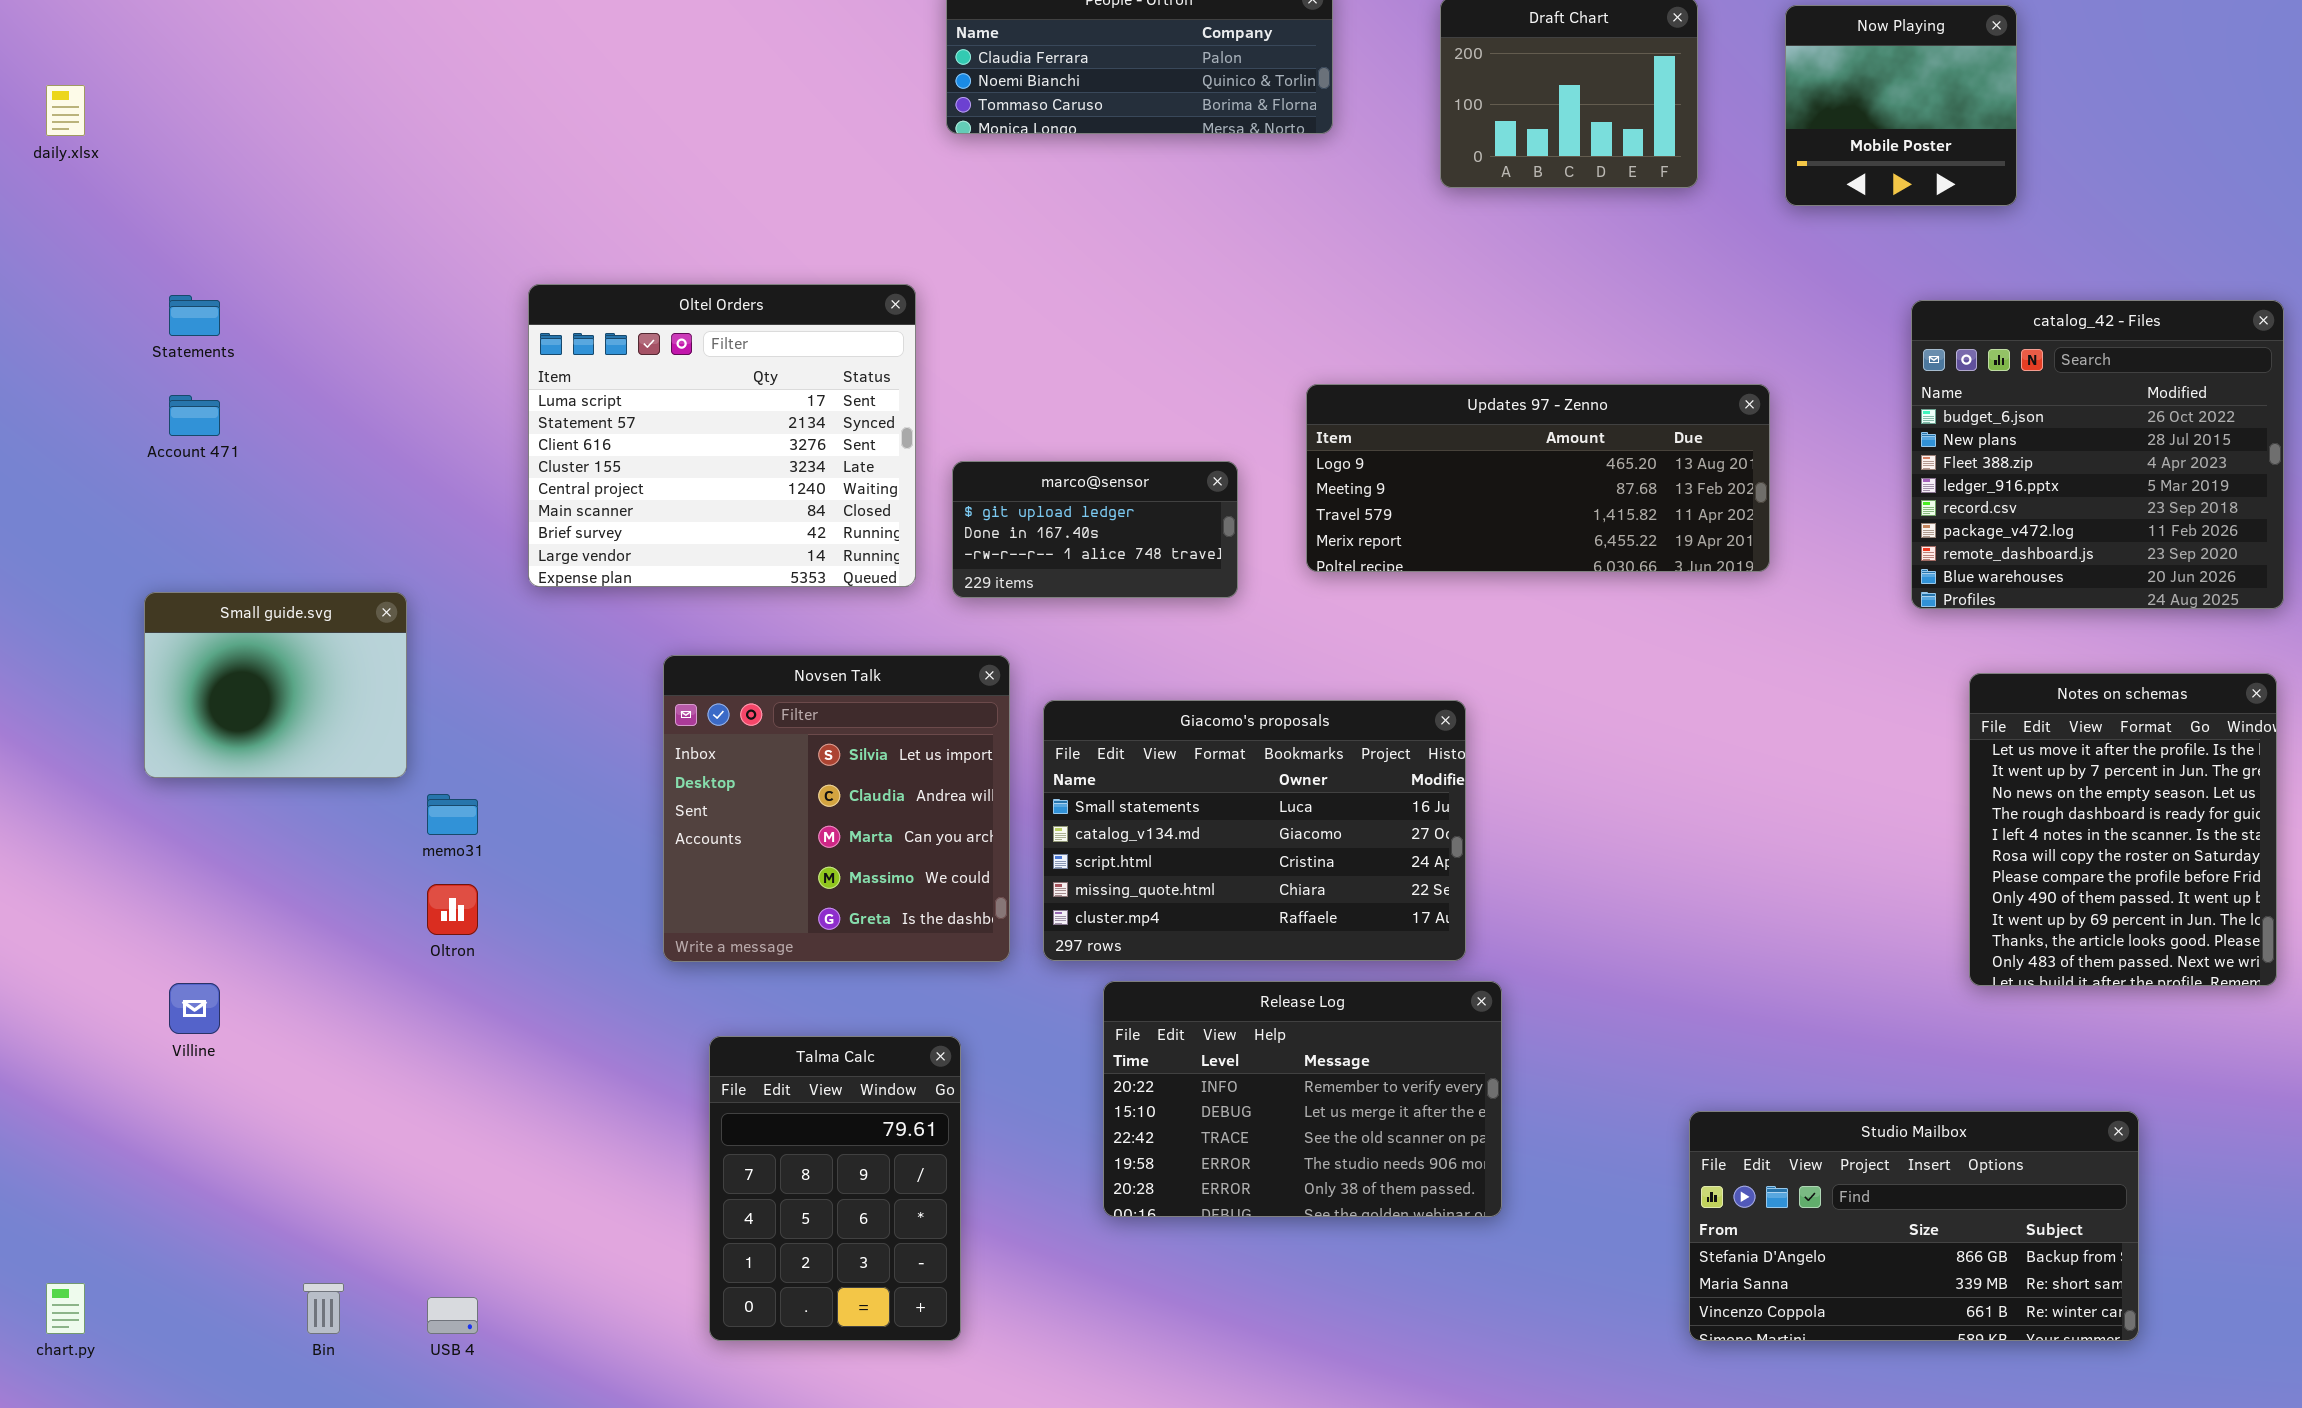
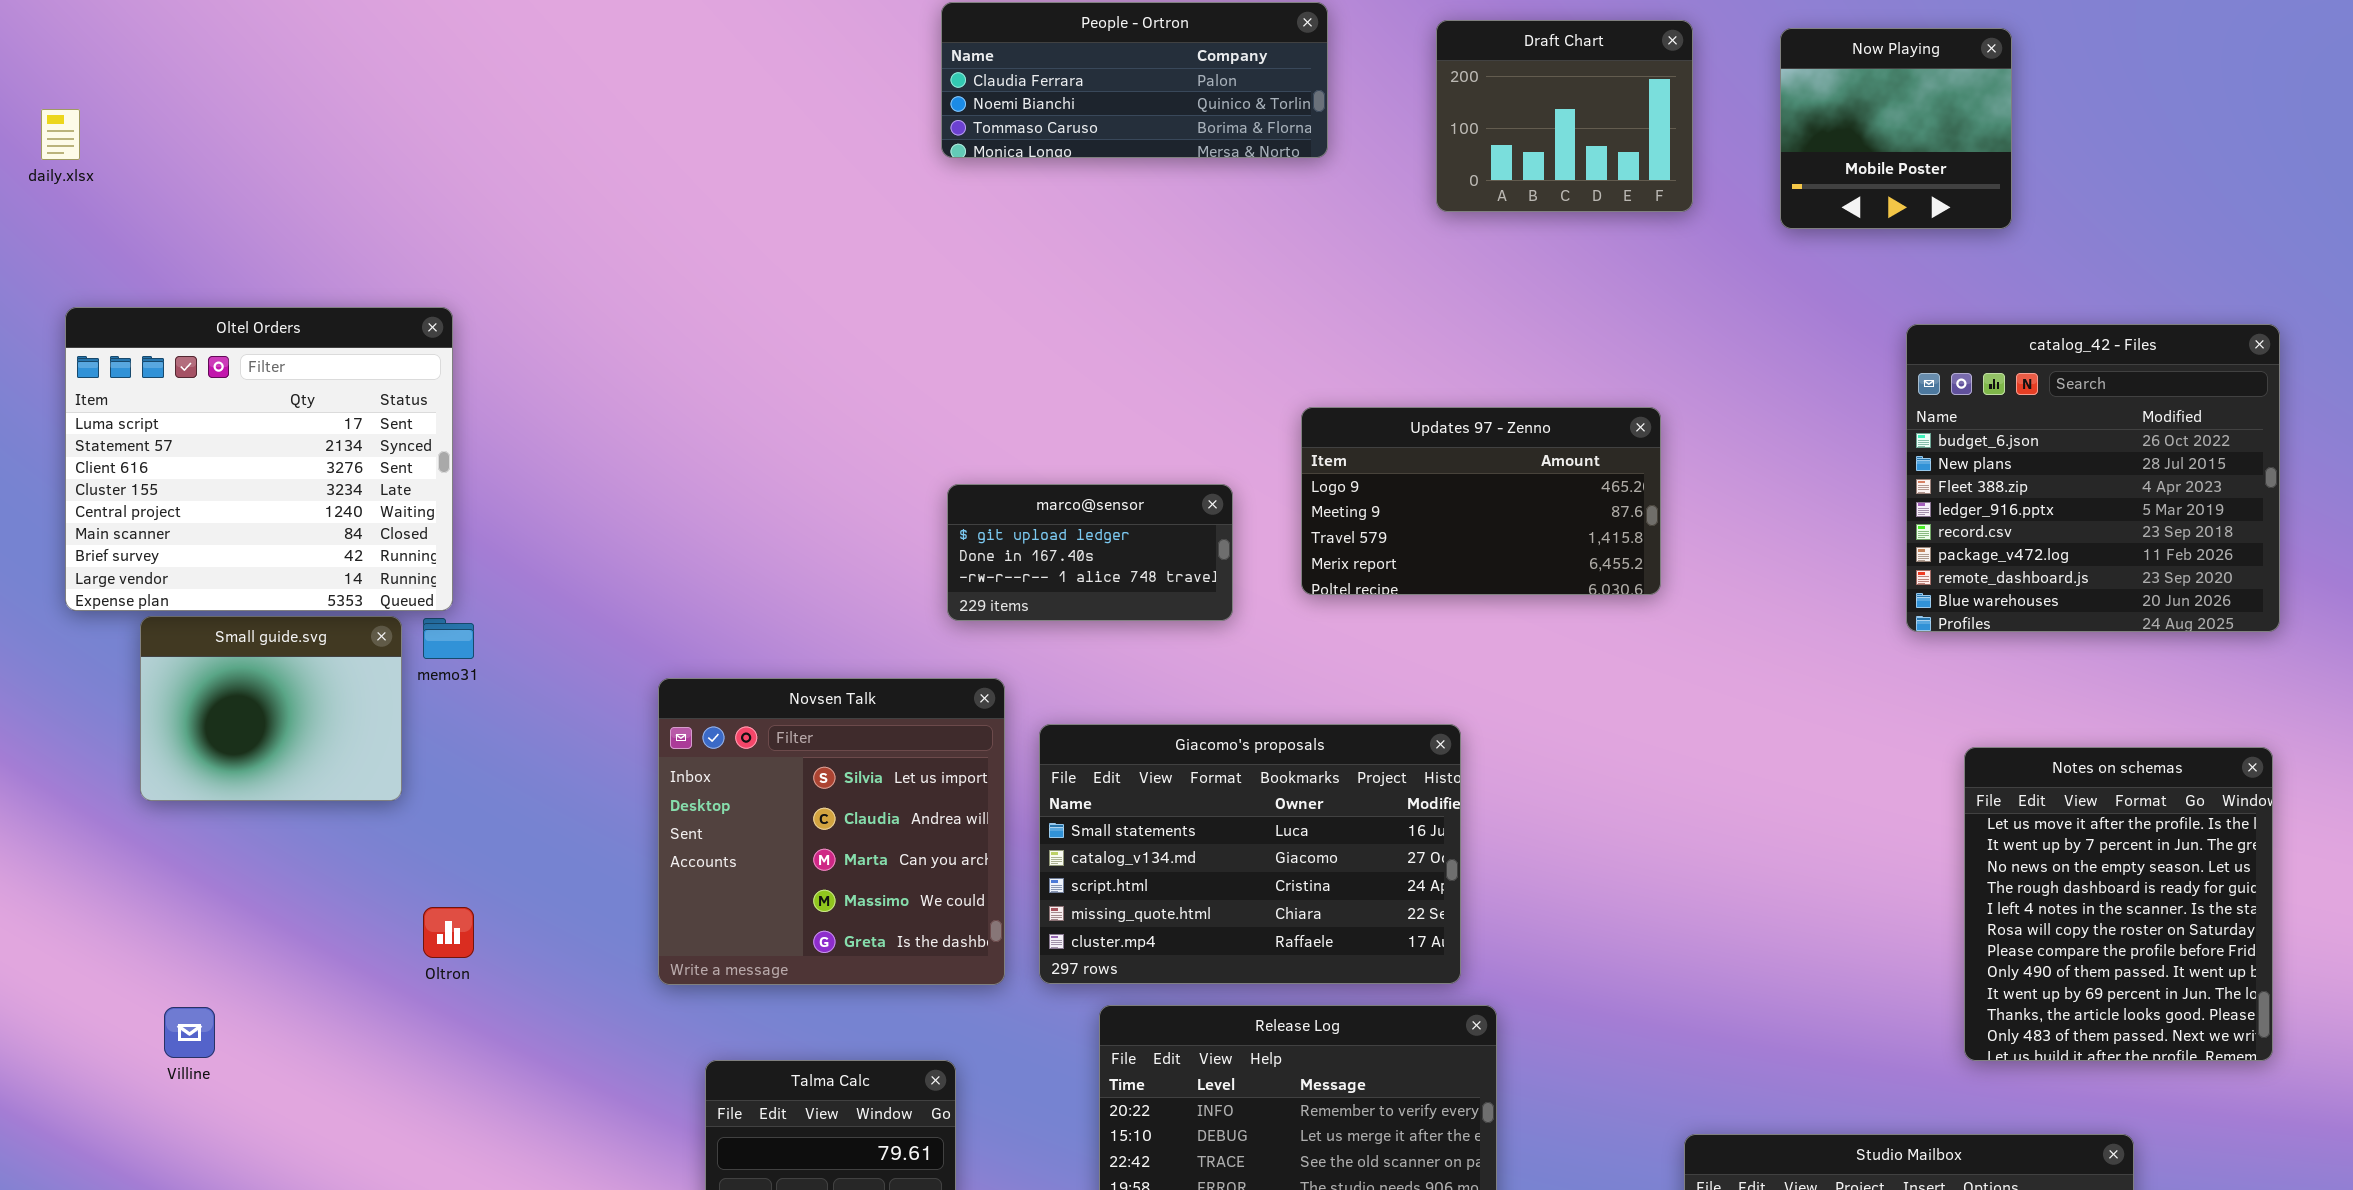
Oltel Orders: [528,284,916,587] -> [65,307,453,611], moved
Updates 97 - Zenno: [1306,384,1770,572] -> [1301,407,1661,595], resized
Notes on schemas: [1969,673,2277,986] -> [1964,747,2273,1061], moved
memo31: [427,794,478,835] -> [423,618,474,659], moved

